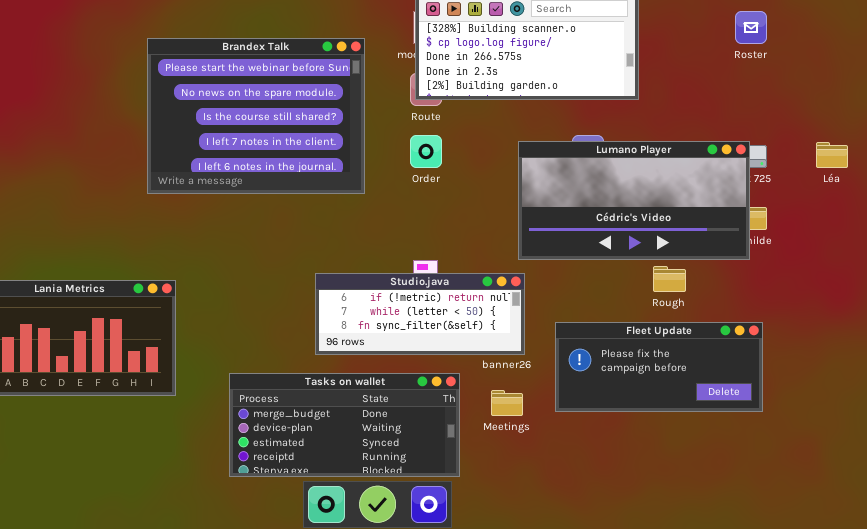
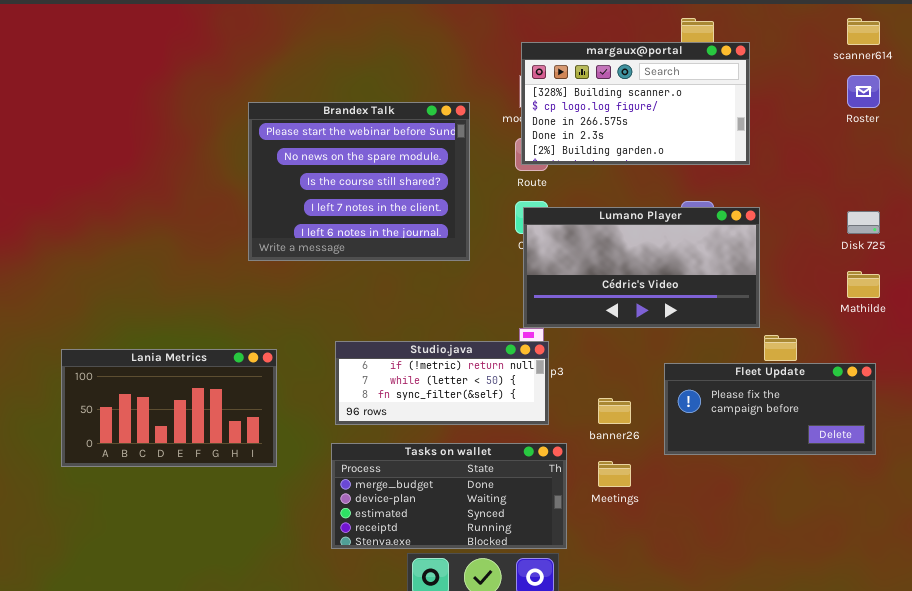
Lumano Player: [518,141,750,260] -> [523,207,760,328], moved
Studio.java: [315,273,525,355] -> [335,341,549,425], moved
Fleet Update: [555,322,763,412] -> [664,363,876,455], moved

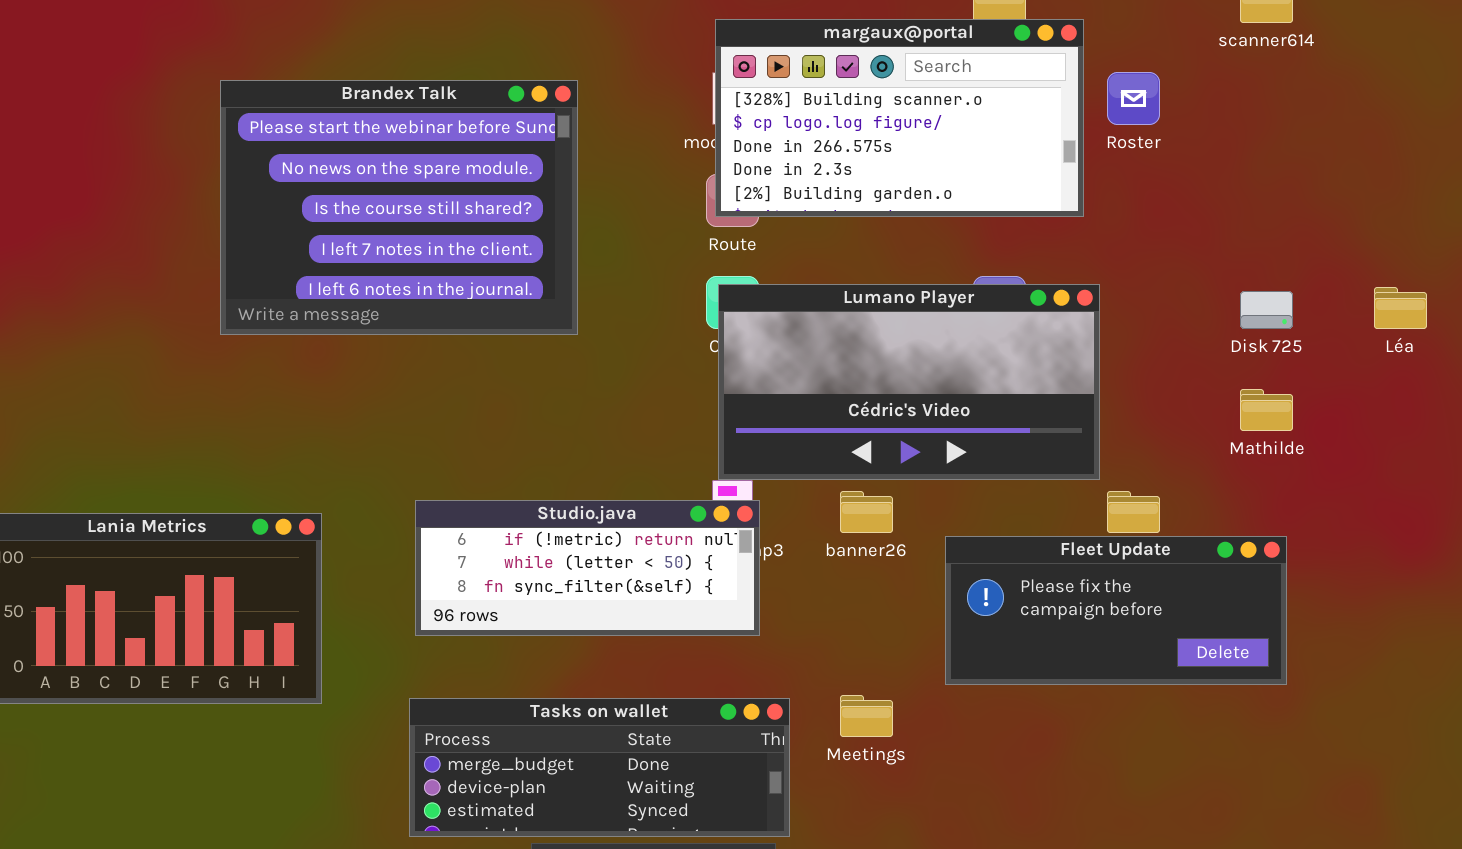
Roster: [847,75,880,108] -> [1107,72,1160,125], moved
Brandex Talk: [248,102,470,261] -> [220,80,578,335], moved
banner26: [598,398,631,424] -> [840,491,893,533], moved
Tasks on wallet: [331,443,567,549] -> [409,698,790,837], resized

